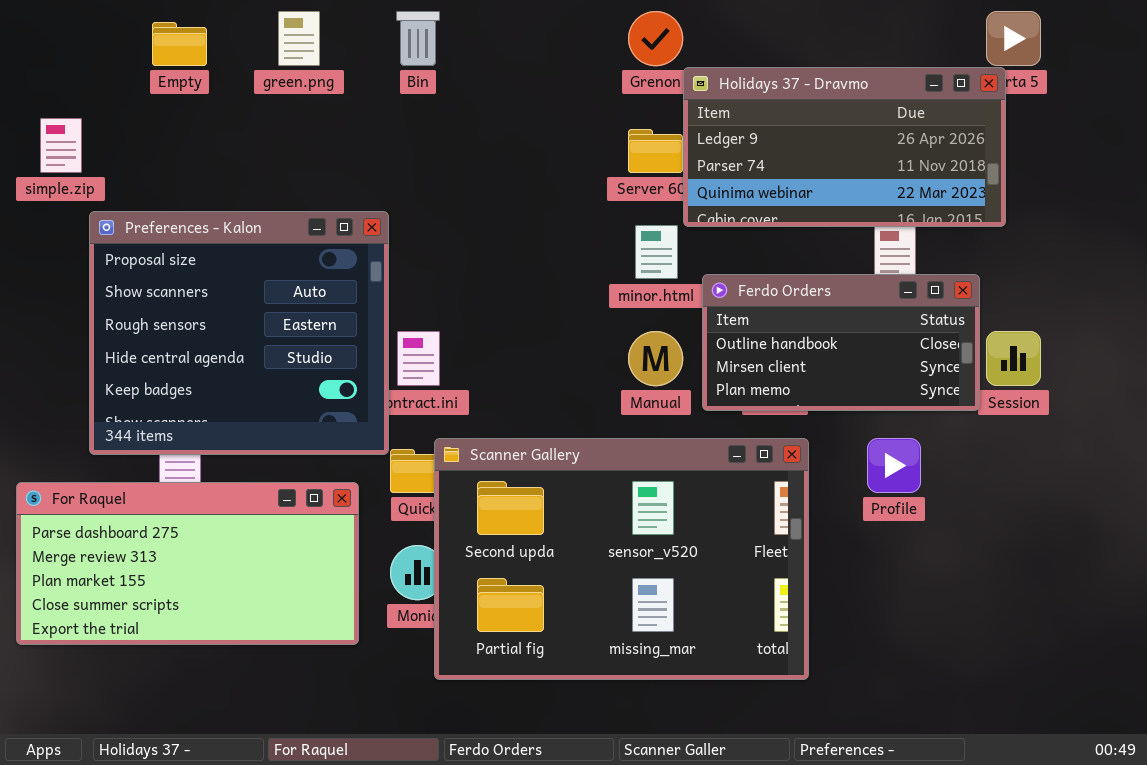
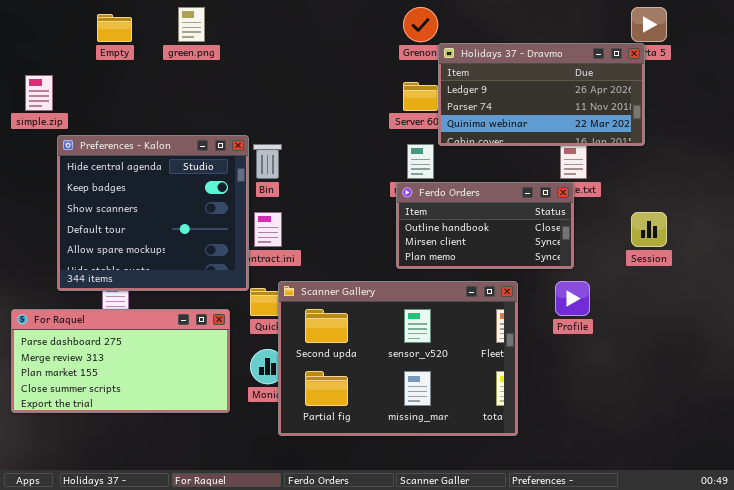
Bin: [396,11,440,66] -> [253,144,282,179], moved
Preferences - Kalon: [89,211,389,455] -> [57,135,249,291], scrolled down 3 rows
Ferdo Orders: [702,274,980,411] -> [396,182,574,269], moved

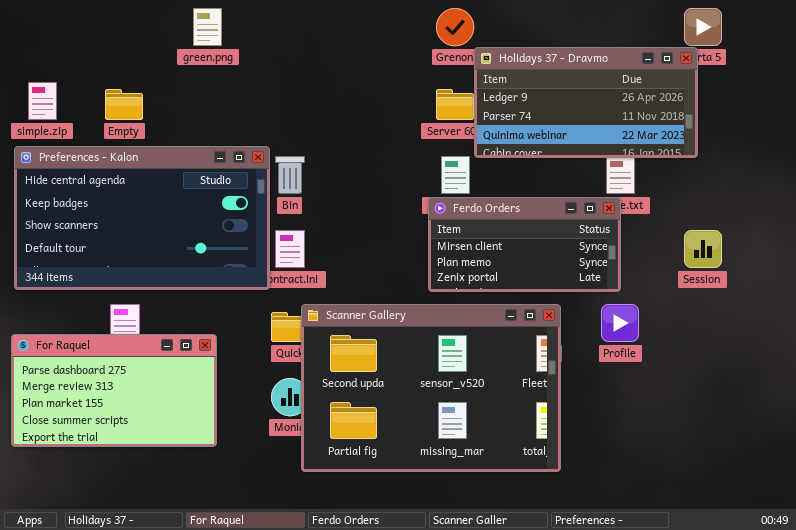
Empty: [97,14,132,42] -> [105,89,143,120], moved
Preferences - Kalon: [57,135,249,291] -> [14,146,270,290], resized
Ferdo Orders: [396,182,574,269] -> [428,197,621,292], scrolled down 1 row
For Raquel: [11,309,230,413] -> [11,334,217,447], resized

